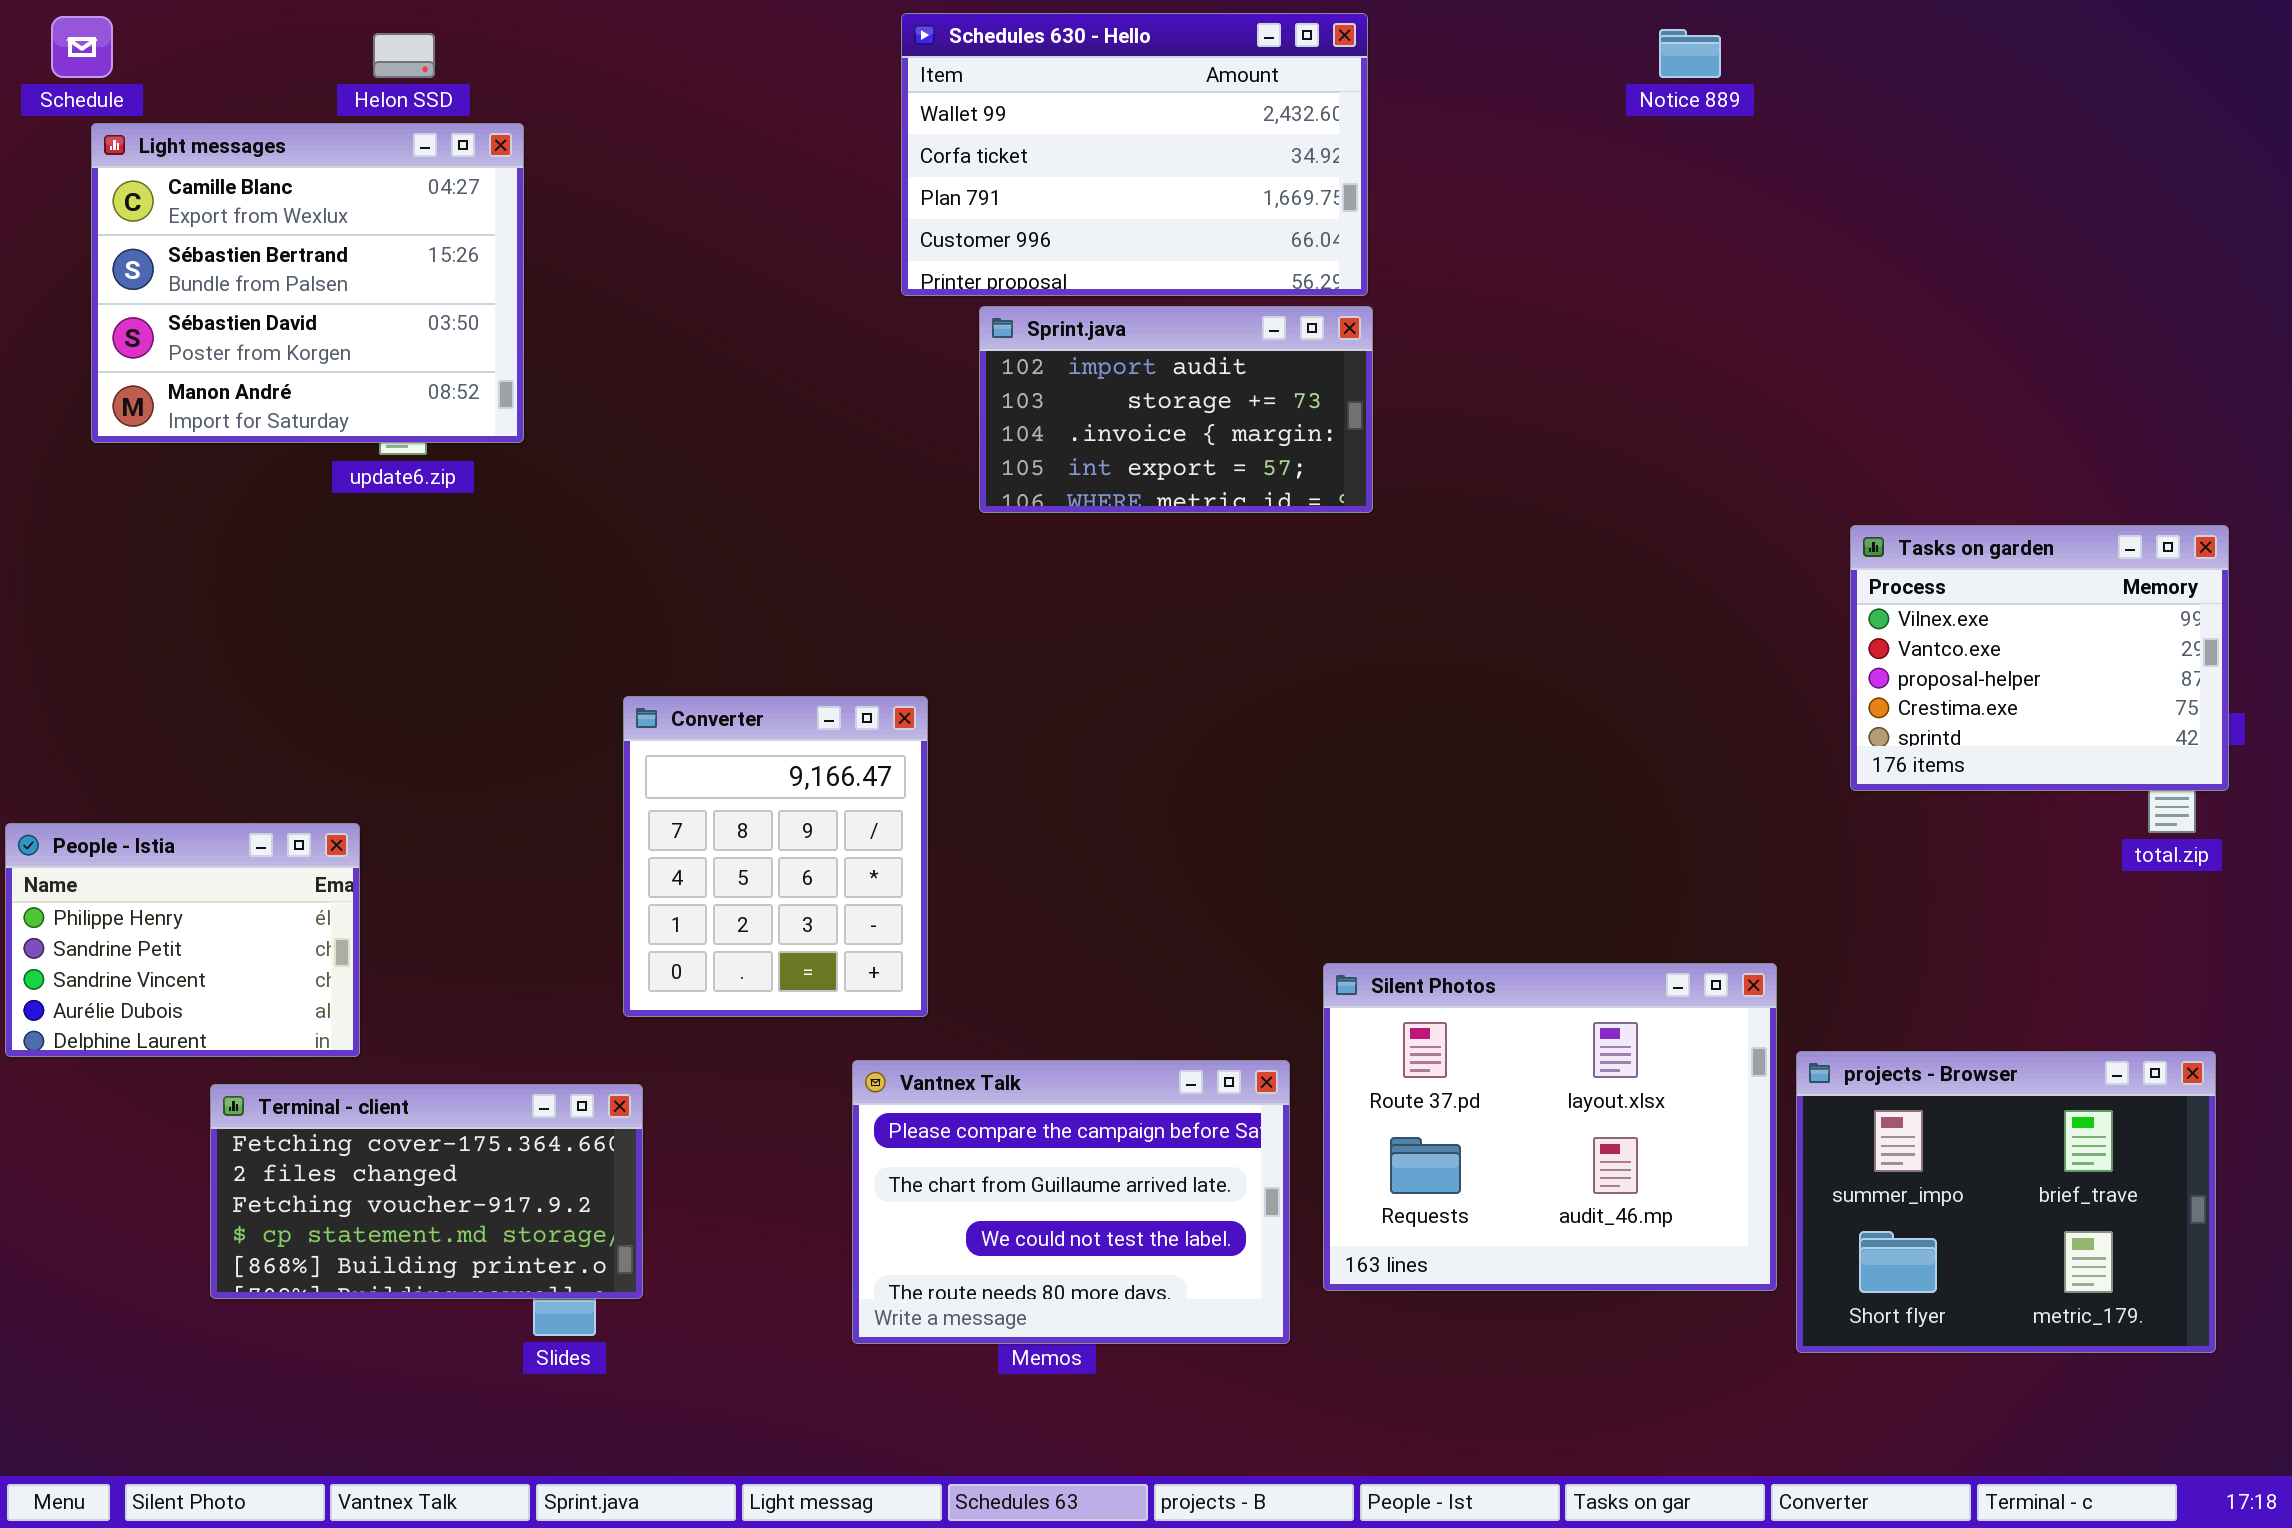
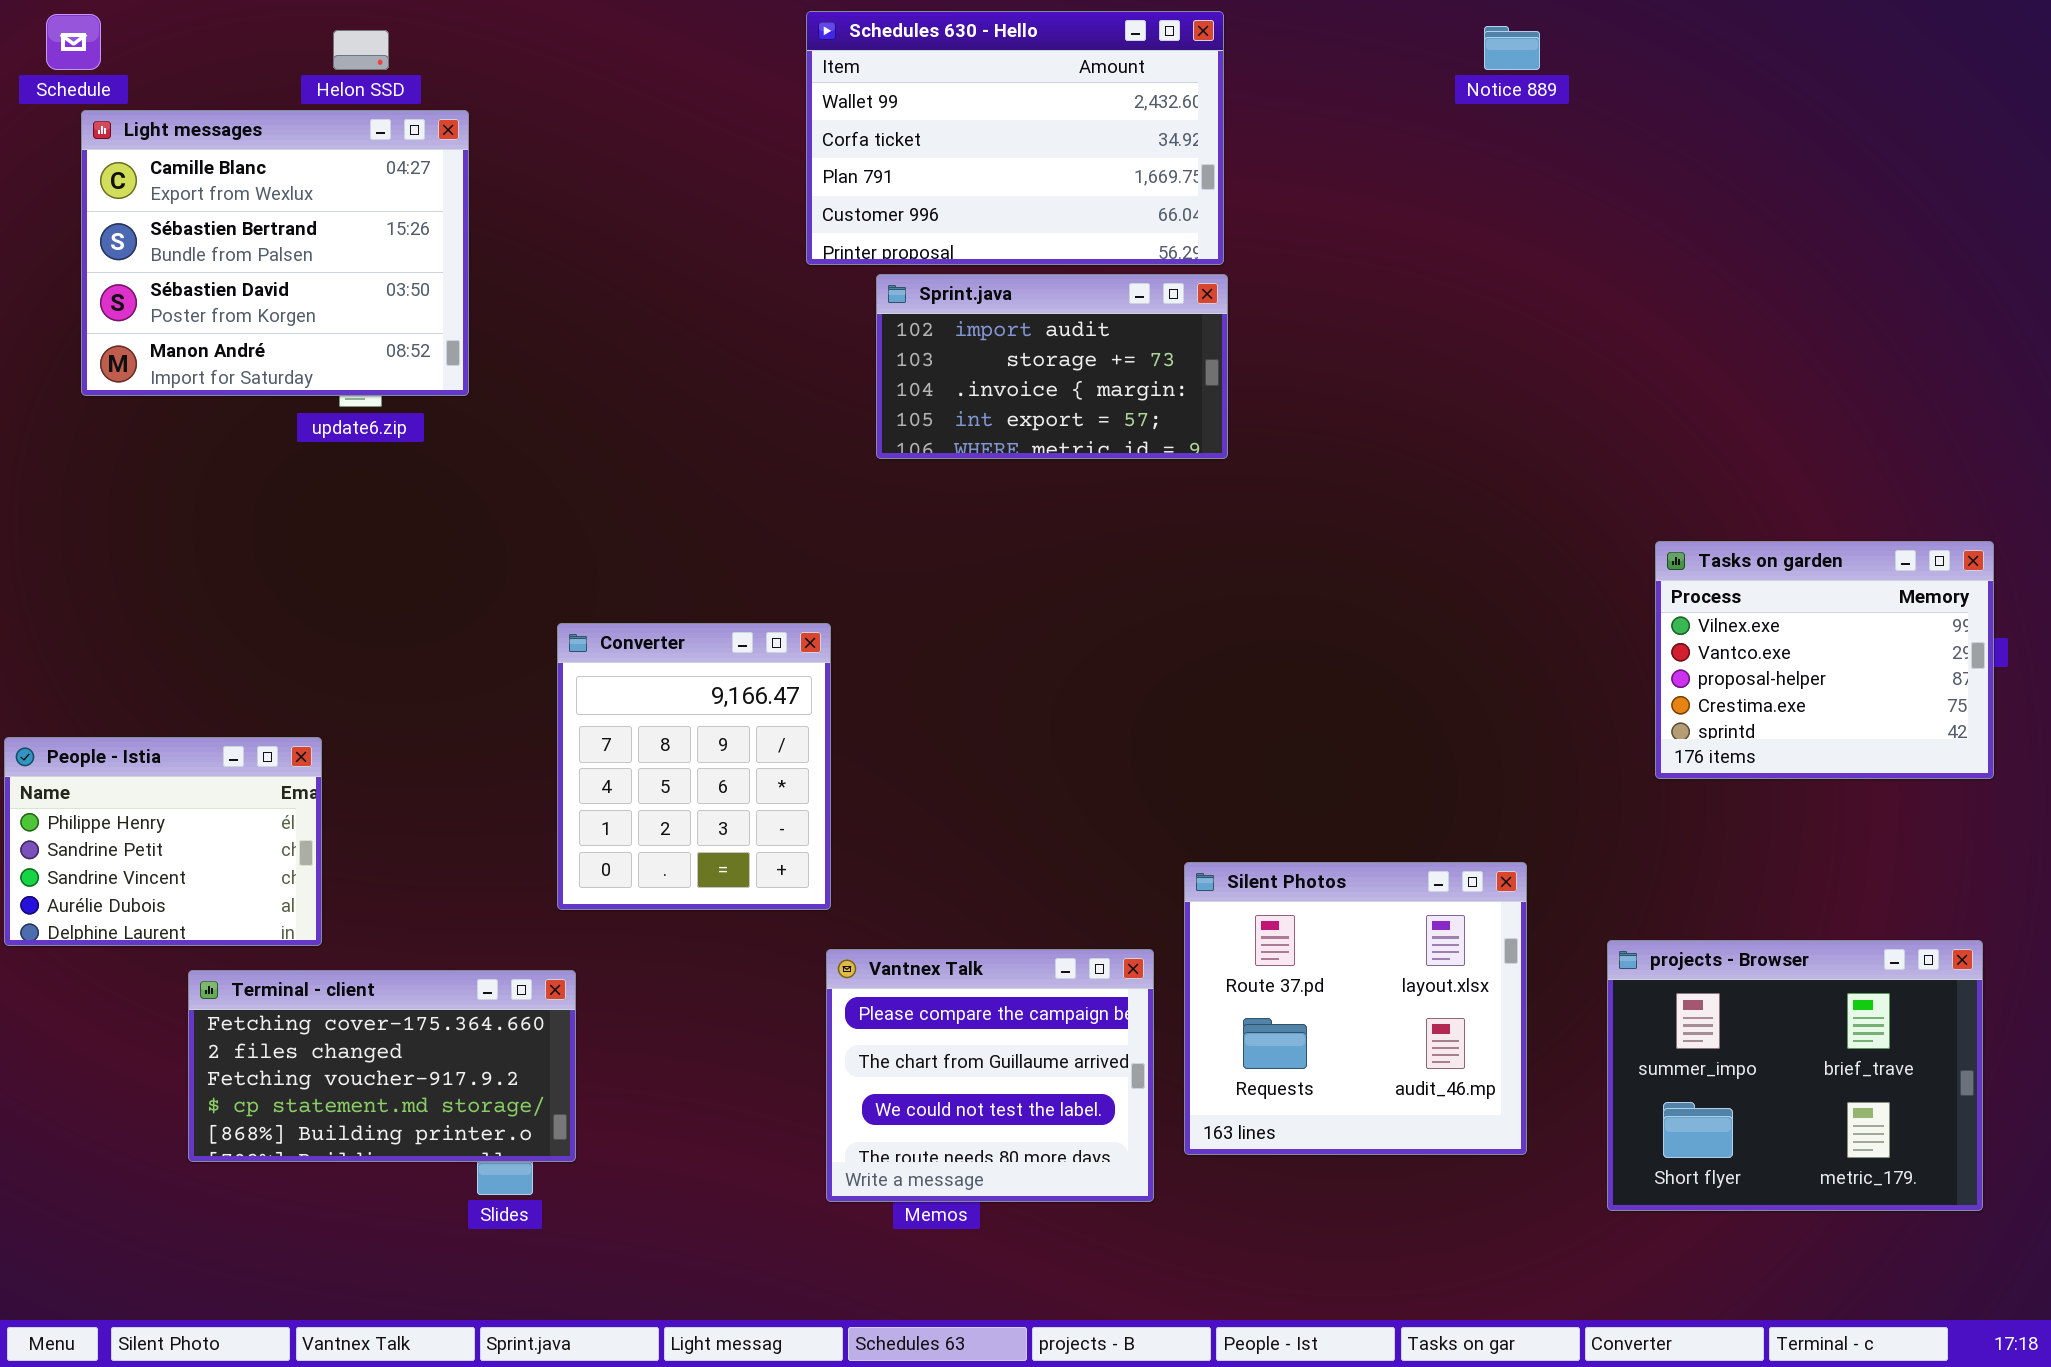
Tasks on garden: [1850,525,2229,791] -> [1655,541,1994,779], moved
Silent Photos: [1323,963,1777,1291] -> [1184,862,1527,1155], resized
Vantnex Talk: [852,1060,1290,1344] -> [826,949,1154,1202], resized

